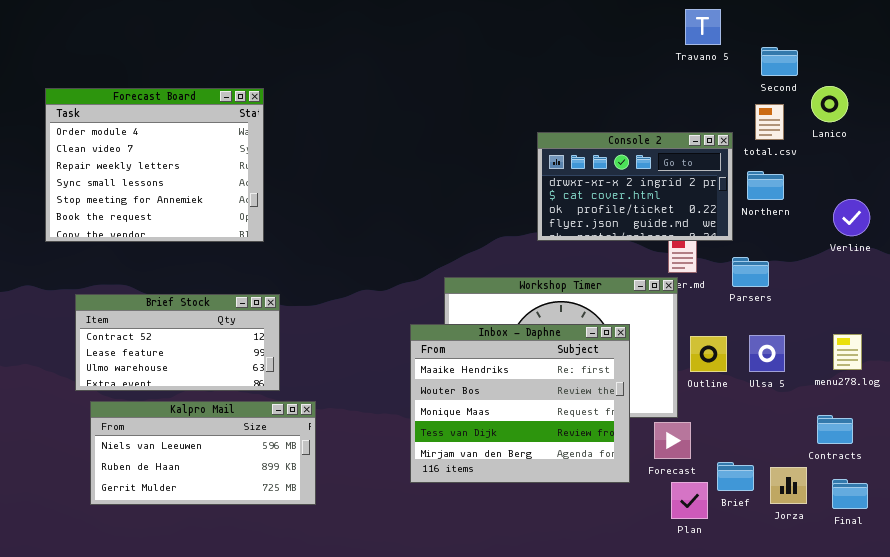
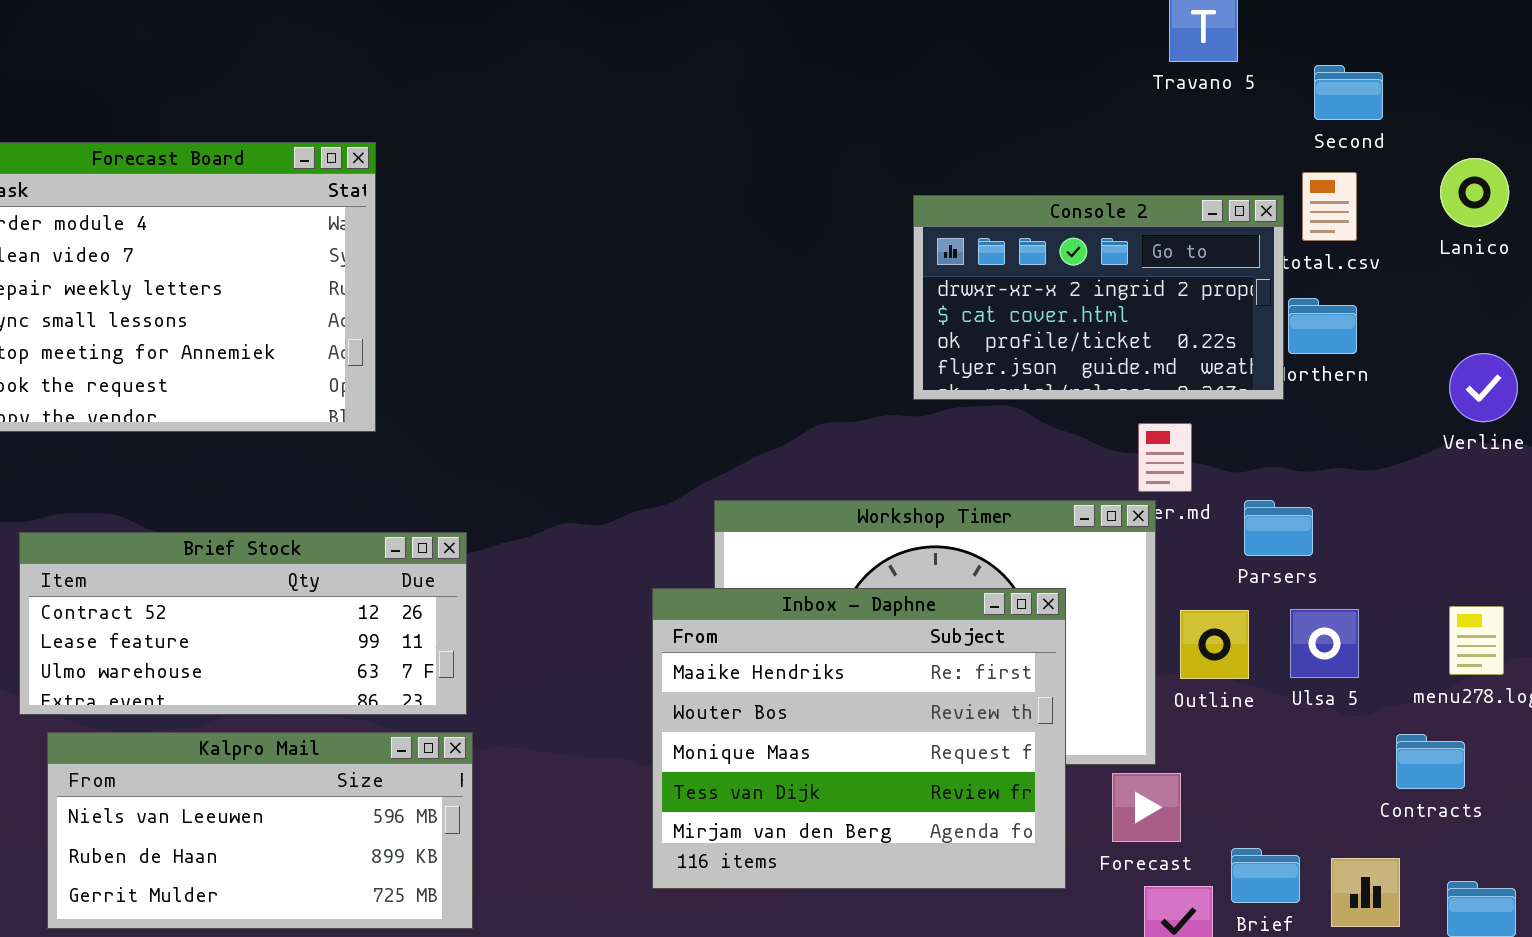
Lanico: [811,86,848,122] -> [1440,158,1509,227], moved
Console 2: [537,132,733,241] -> [913,195,1284,400], moved
Parsers: [732,257,769,287] -> [1244,500,1313,556], moved
Brief Stock: [75,294,280,391] -> [19,532,467,715], resized
Contracts: [817,415,853,444] -> [1396,734,1465,789], moved

